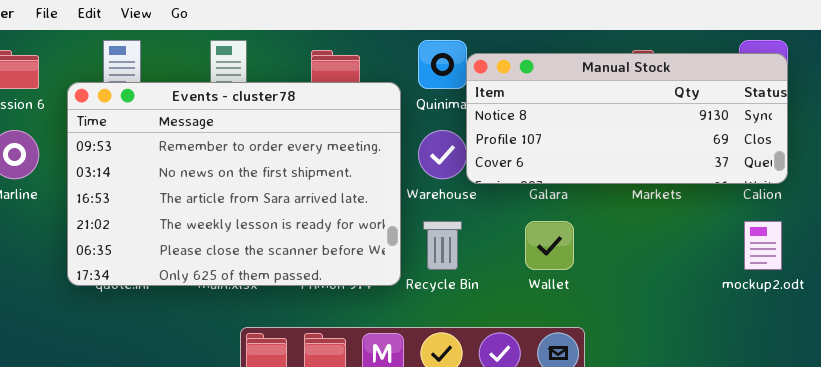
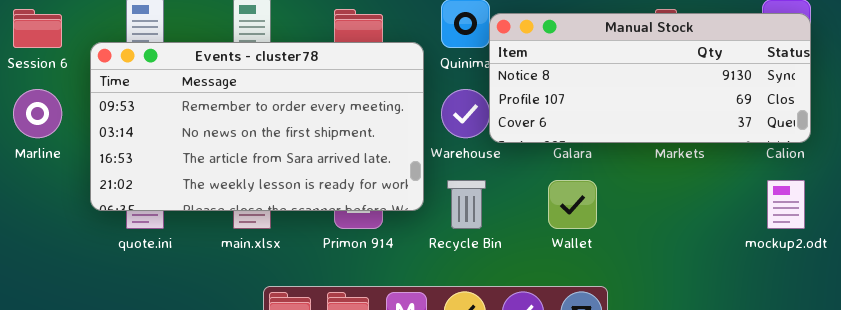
Events - cluster78: [67,82,401,286] -> [90,42,424,211], resized

